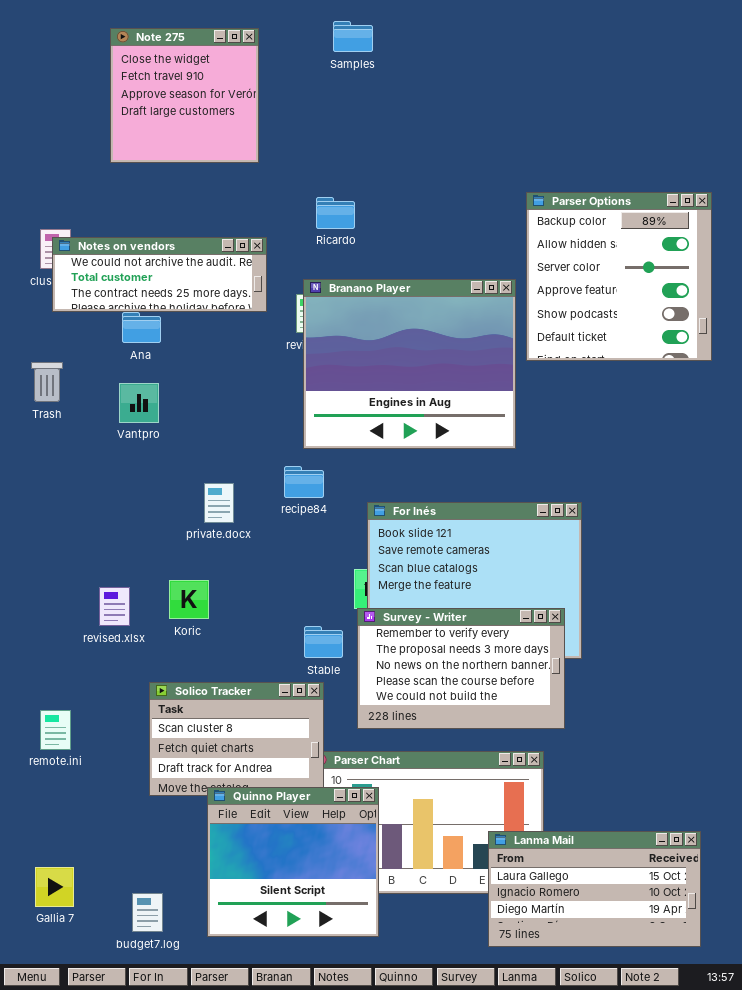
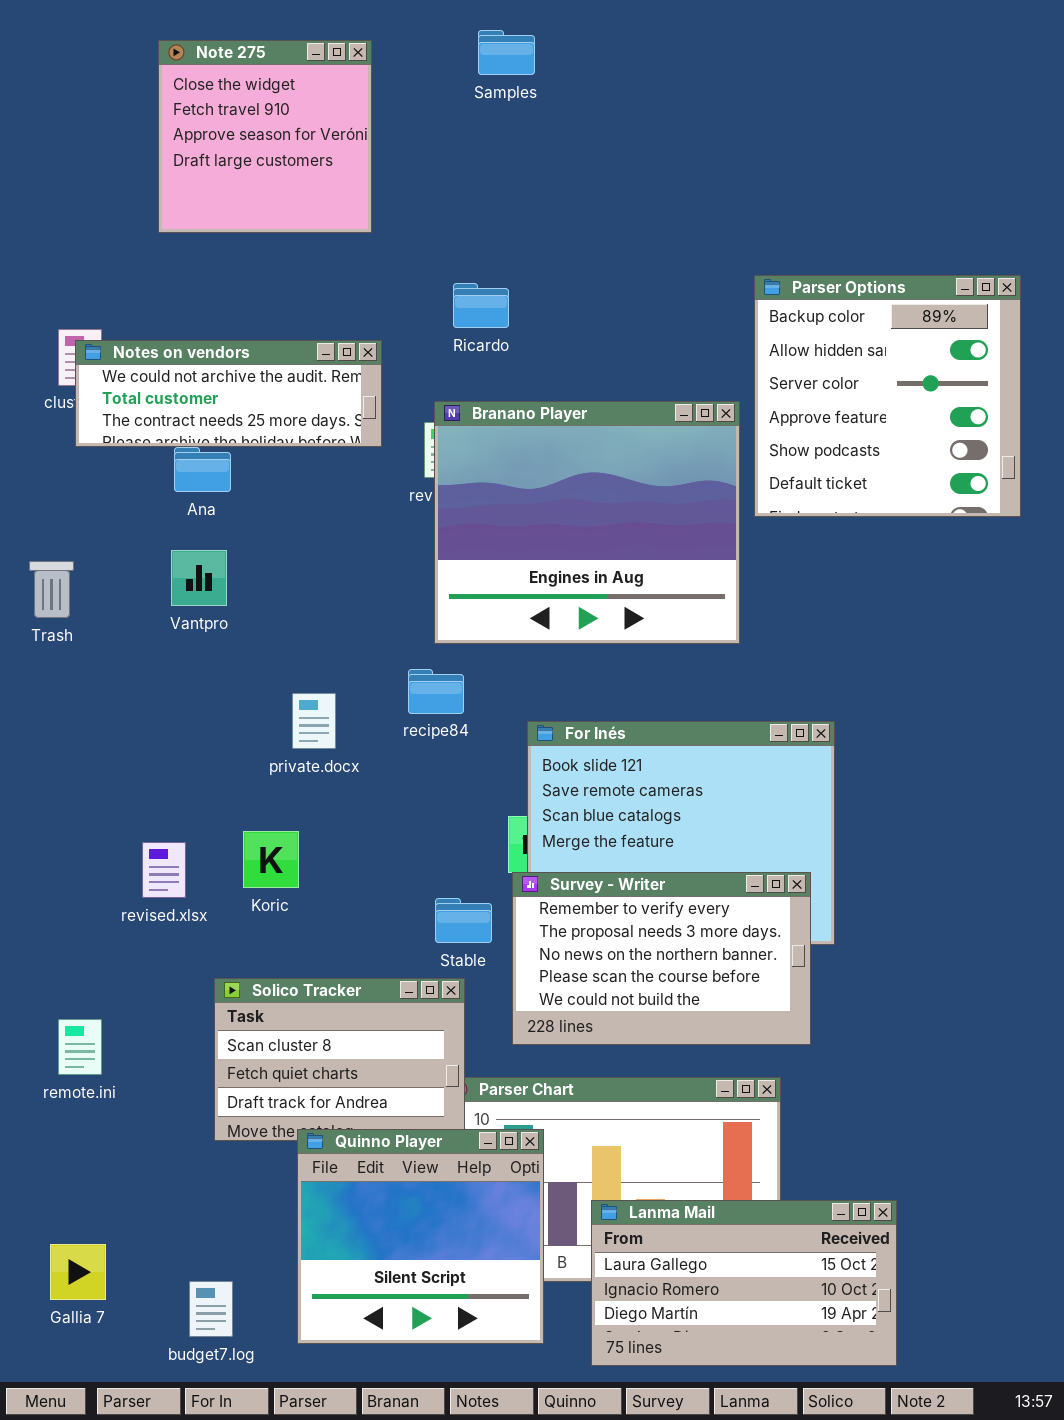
Trash: [31,362,63,402] -> [29,561,74,618], moved
Lanma Mail: [488,831,701,947] -> [591,1200,897,1366], moved

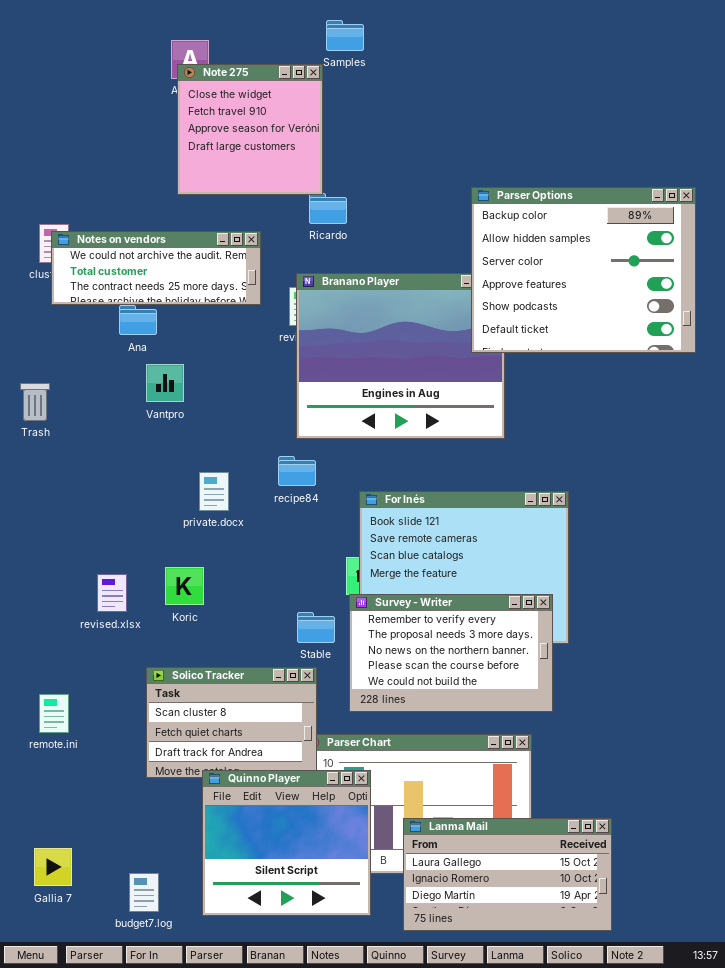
Note 275: [158,40,372,233] -> [177,64,323,195], moved
Parser Options: [754,275,1021,517] -> [471,187,696,353], resized
Vantpro: [171,550,227,606] -> [146,364,184,402], moved

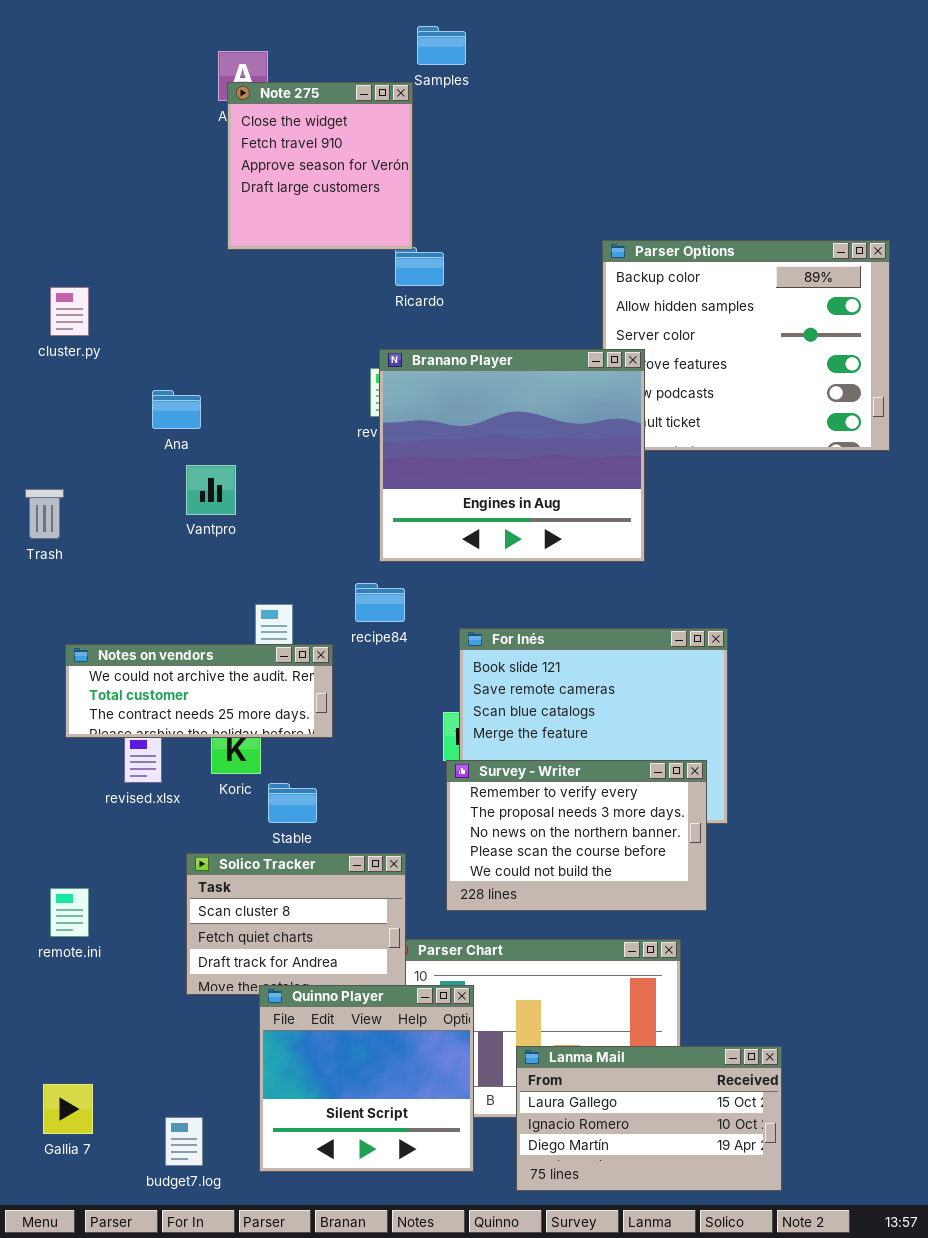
Notes on vendors: [51,231,261,305] -> [65,644,333,738], moved
Branano Player: [296,273,505,439] -> [379,349,645,562], raised
Stable: [297,612,335,643] -> [268,783,317,823], moved

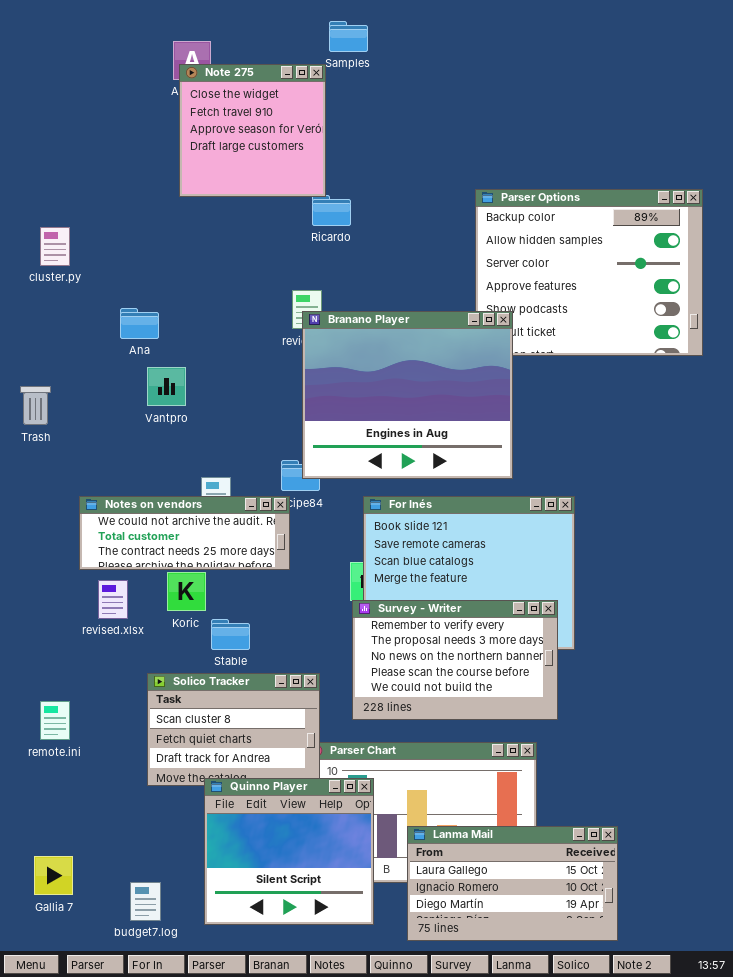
Branano Player: [379,349,645,562] -> [302,311,513,479], moved
Notes on vendors: [65,644,333,738] -> [79,496,290,570], moved

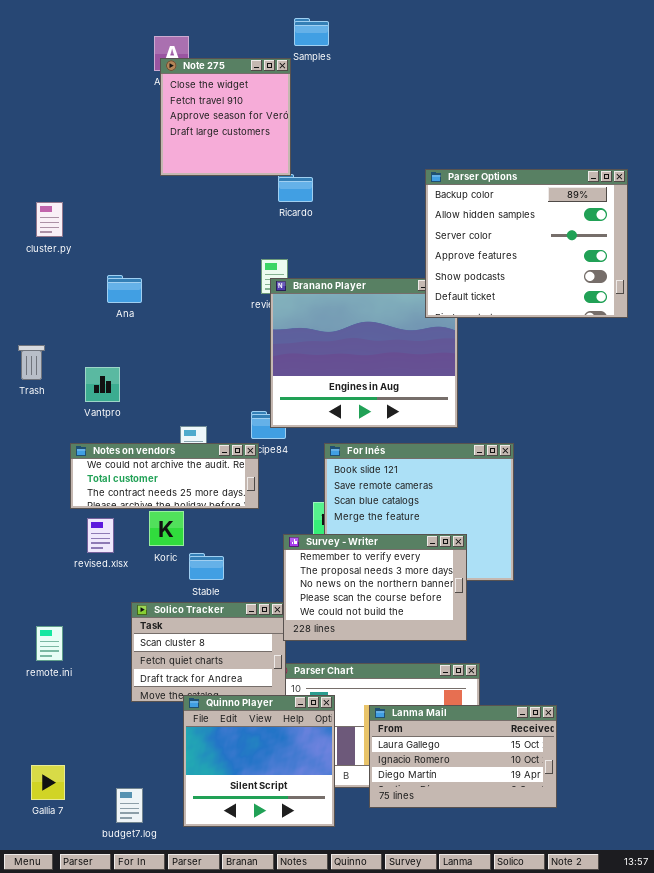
Parser Options: [475,189,703,356] -> [425,169,628,318], raised
Vantpro: [147,367,186,406] -> [85,367,120,402], moved
Survey - Writer: [352,600,558,720] -> [283,534,467,641], moved
Lanma Mail: [407,826,618,941] -> [369,705,557,808], moved

